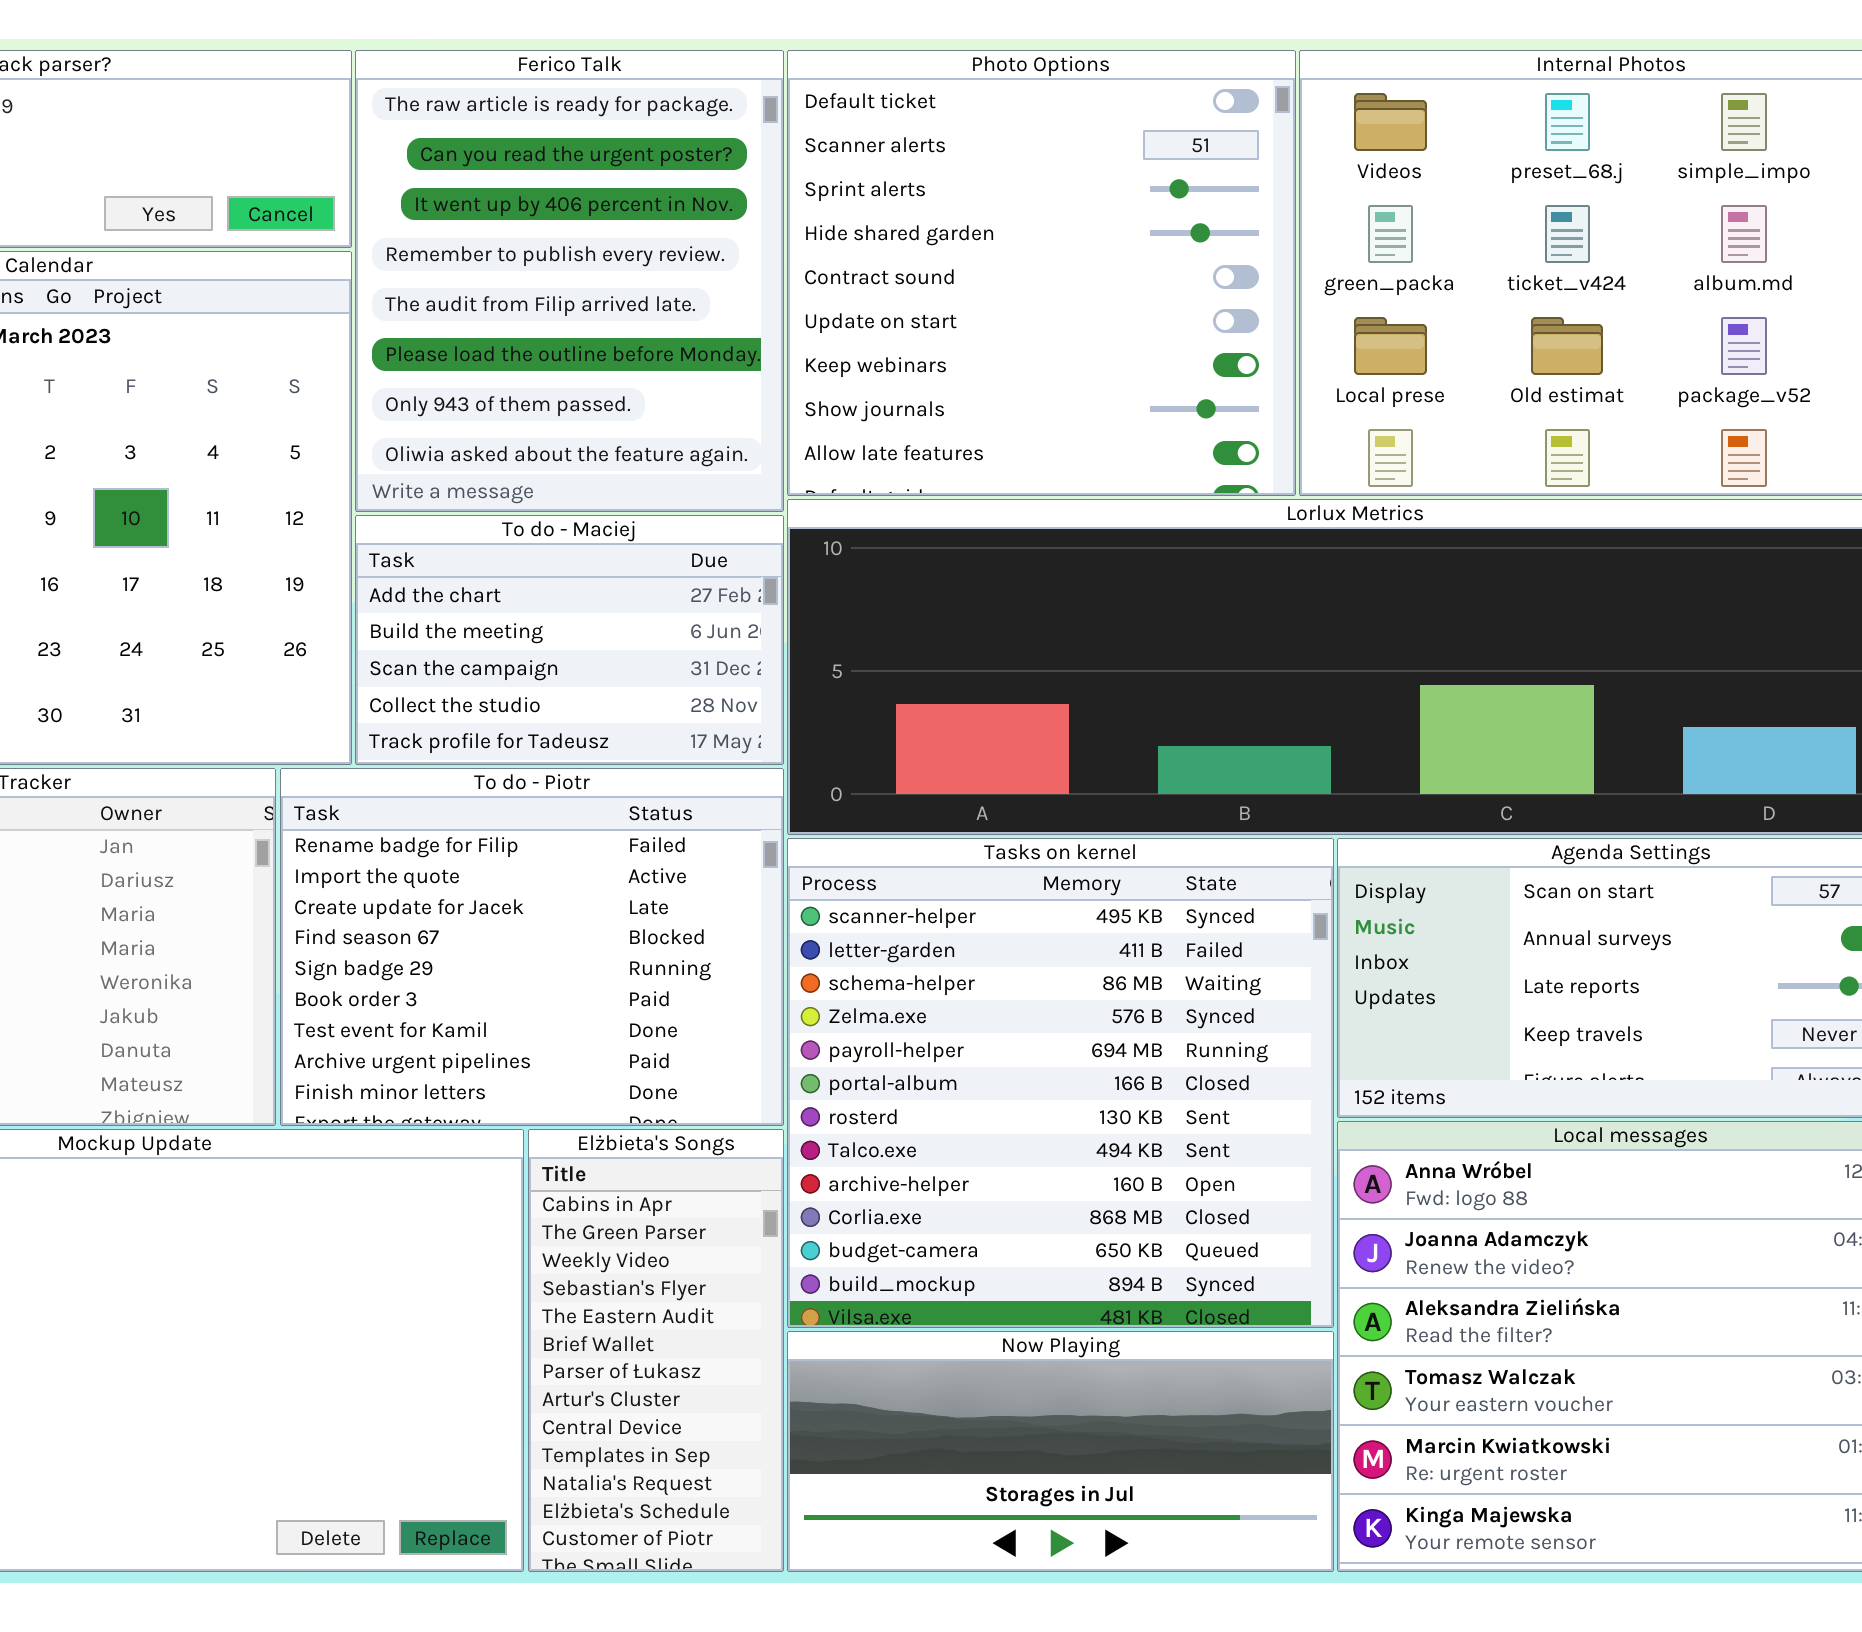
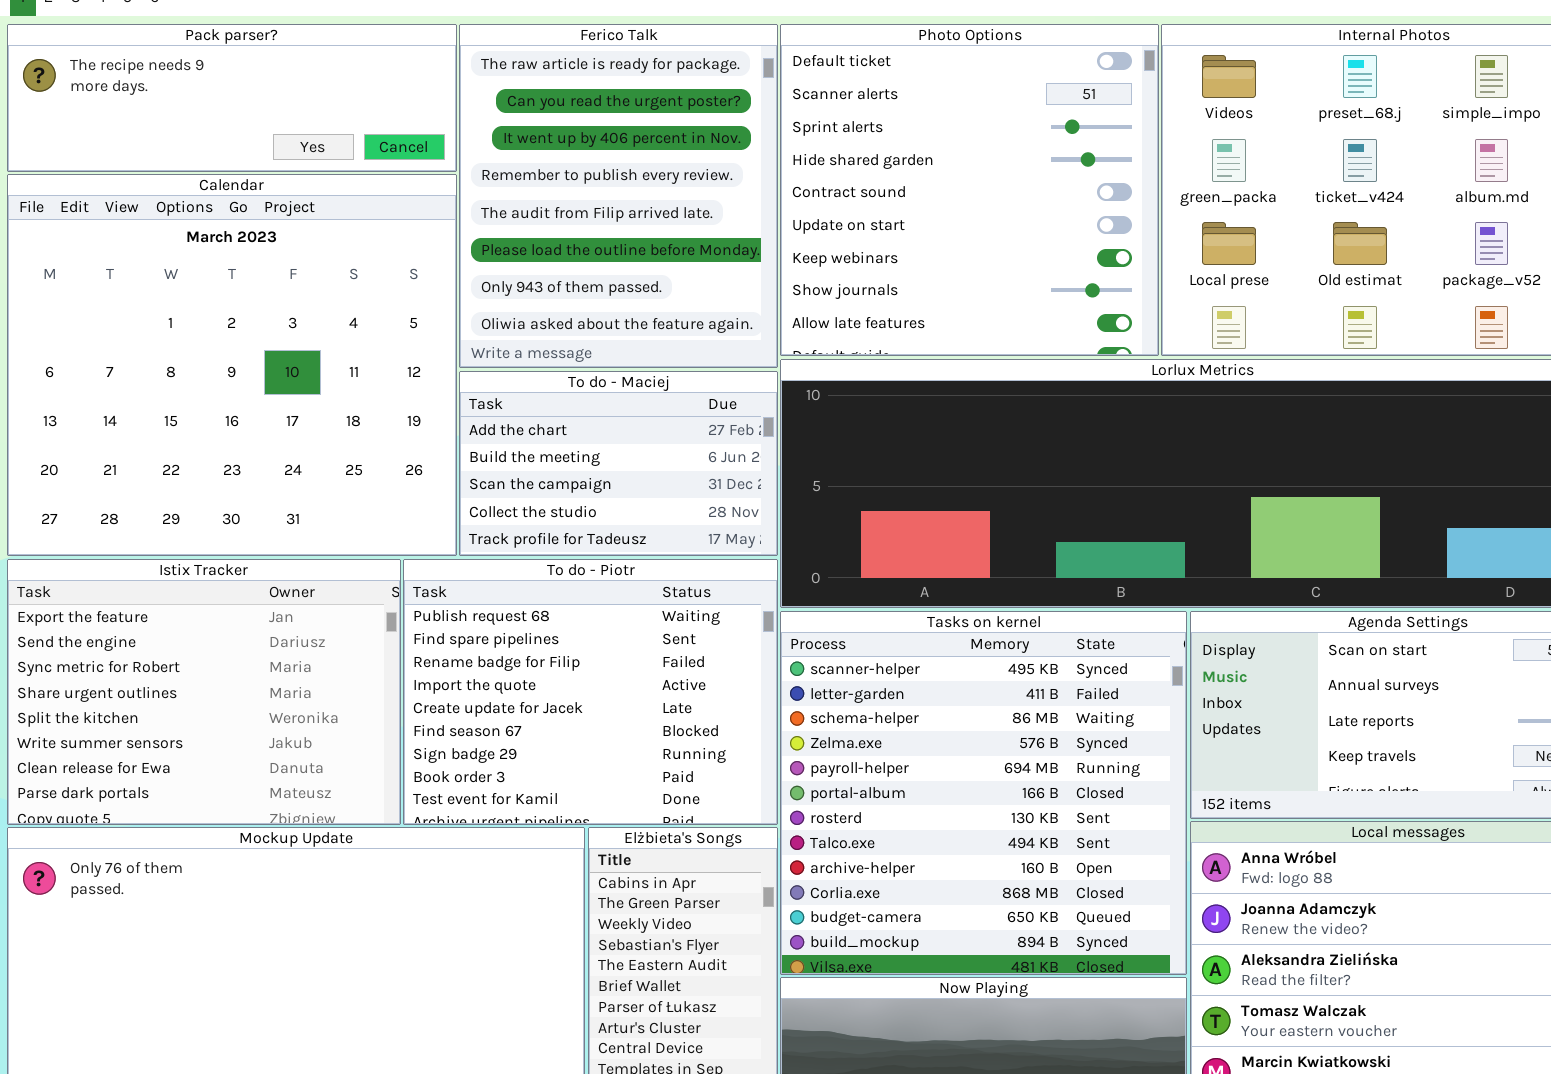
To do - Piotr: [280,768,784,1126] -> [403,559,778,825], scrolled up 2 rows

